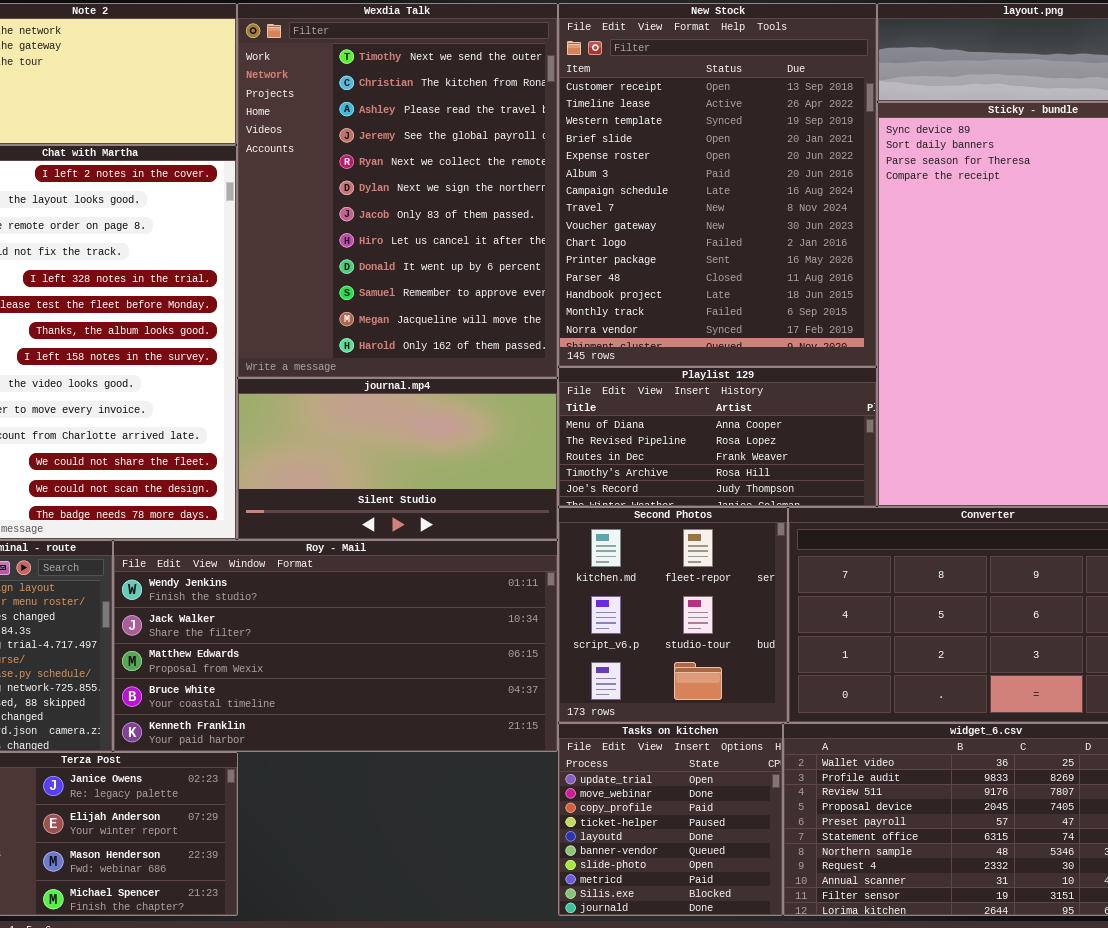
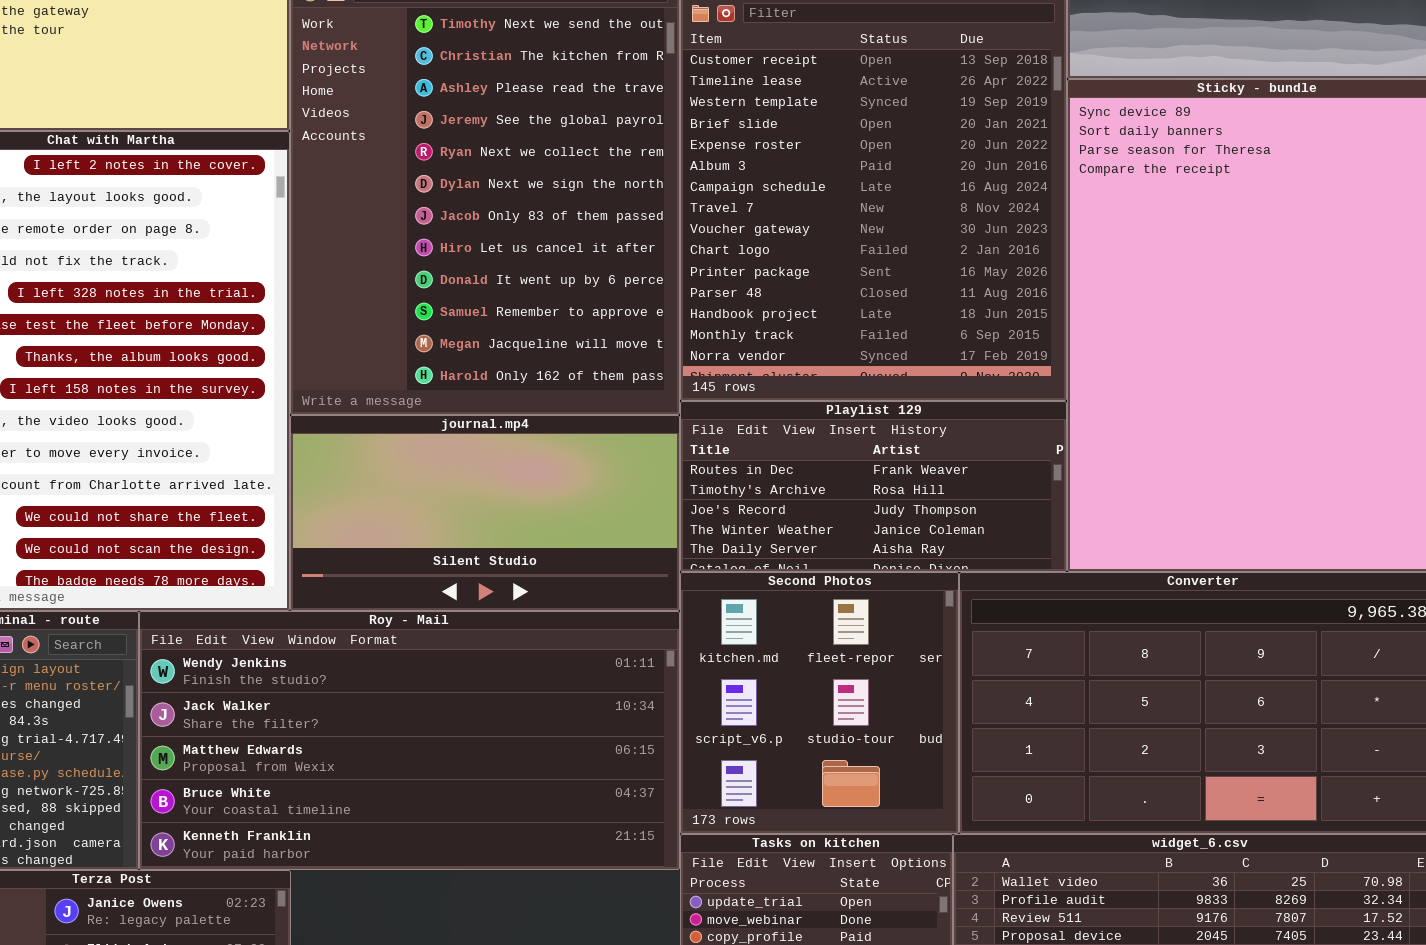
Playlist 129: [558,367,877,507] -> [680,401,1067,572], scrolled down 2 rows

